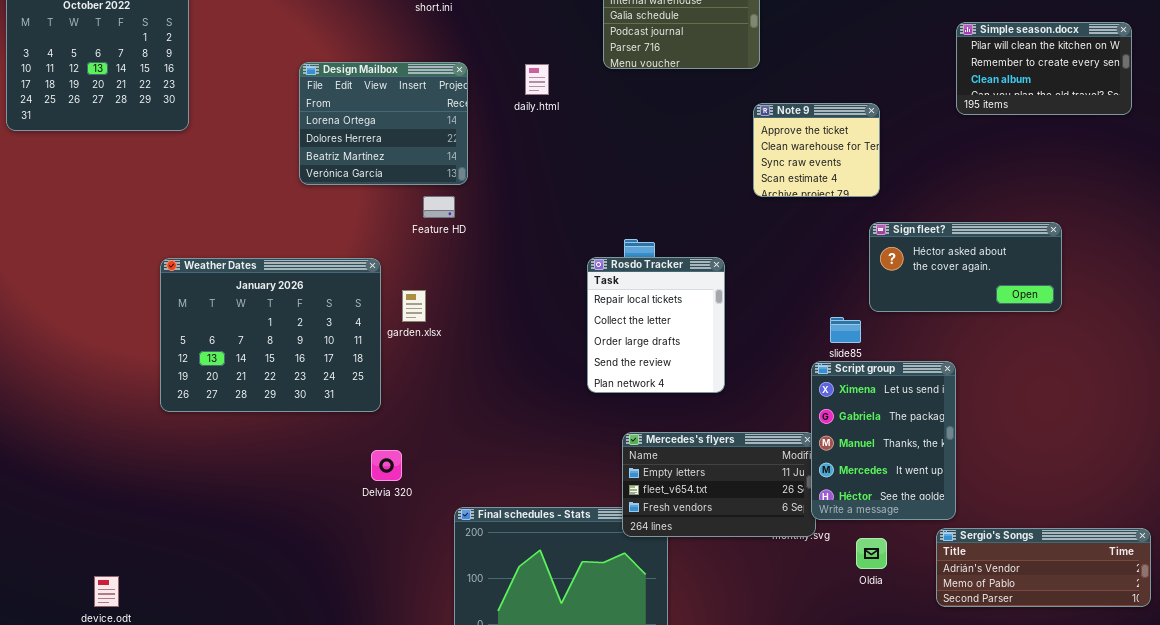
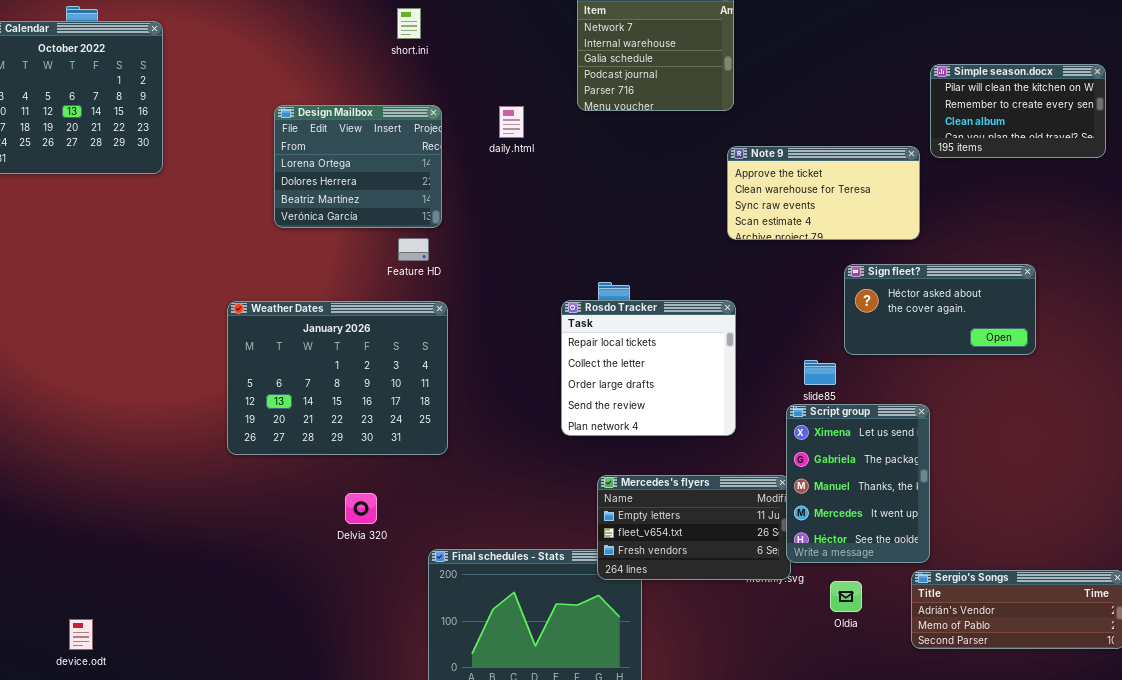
Note 9: [753,103,880,197] -> [727,146,920,240], resized
Rosdo Tracker: [587,257,725,393] -> [561,300,736,436], resized
Weather Dates: [160,258,381,412] -> [227,301,448,455], moved

